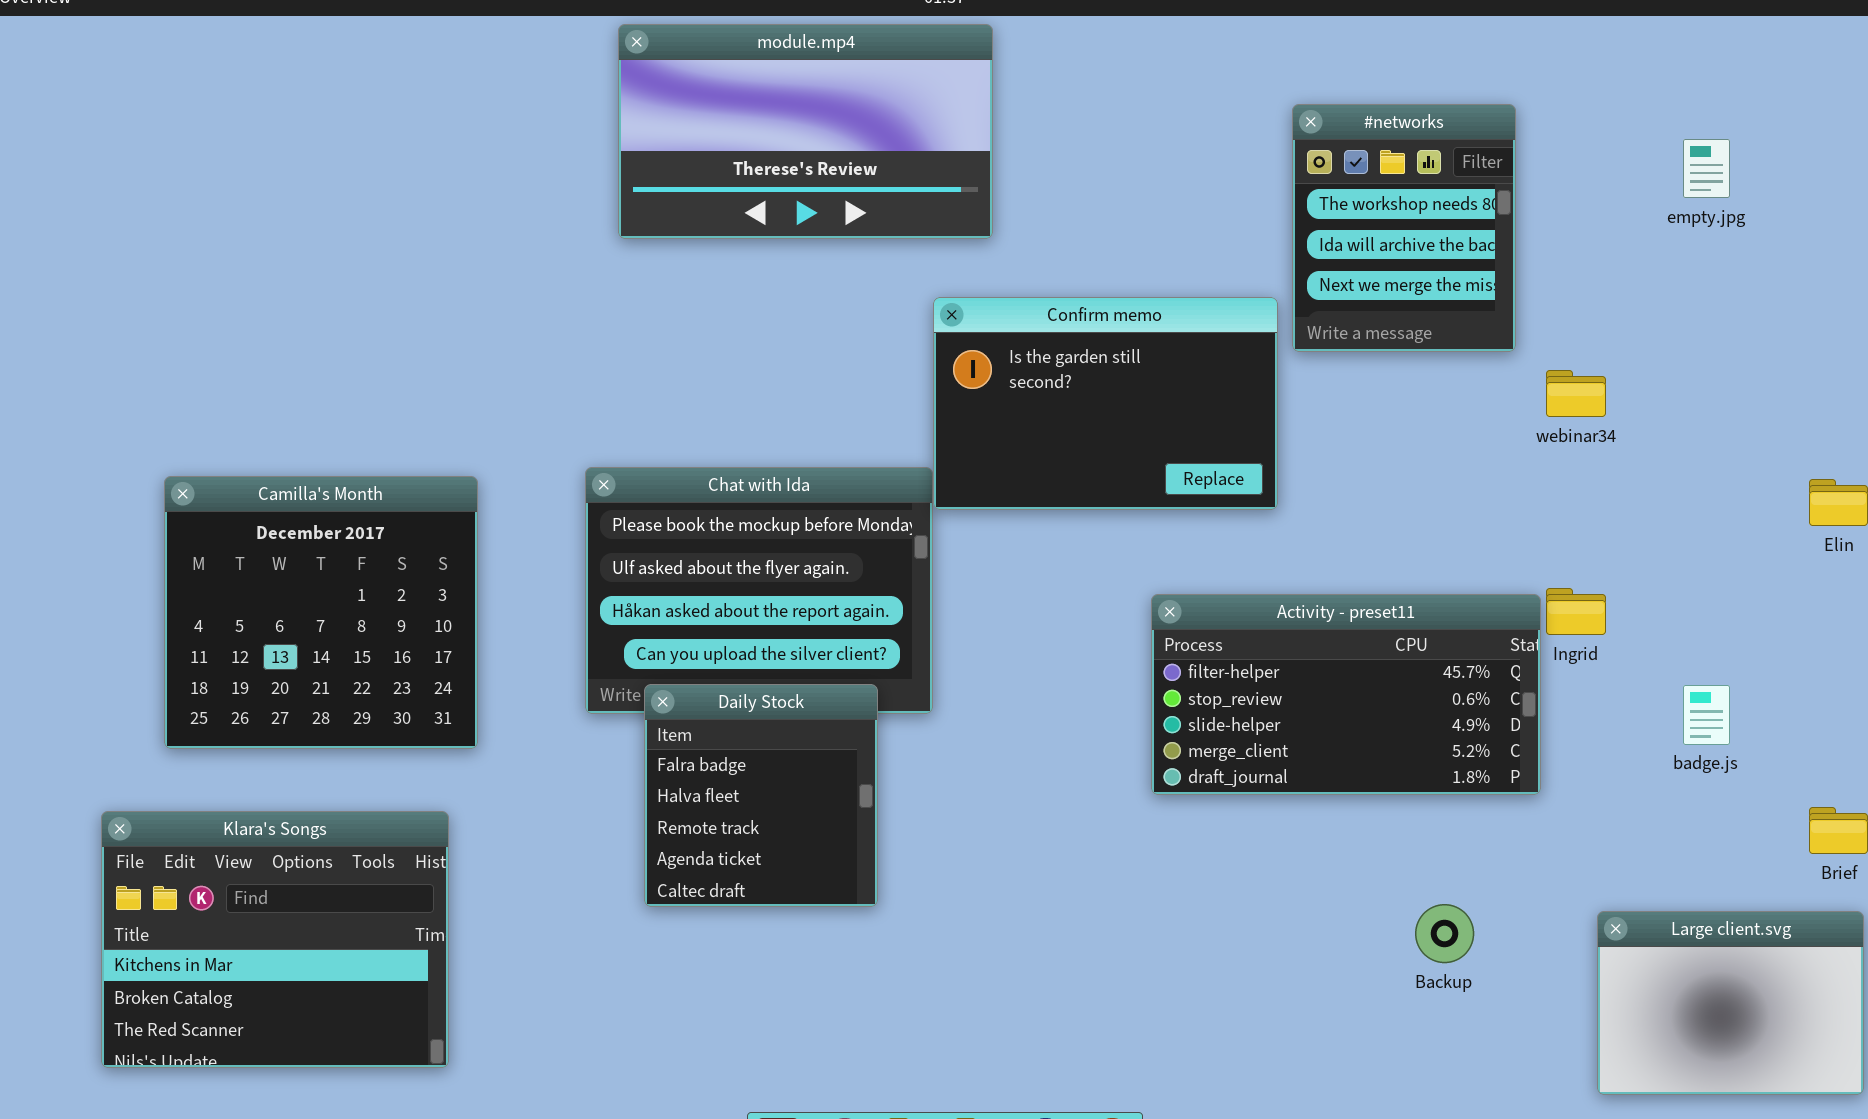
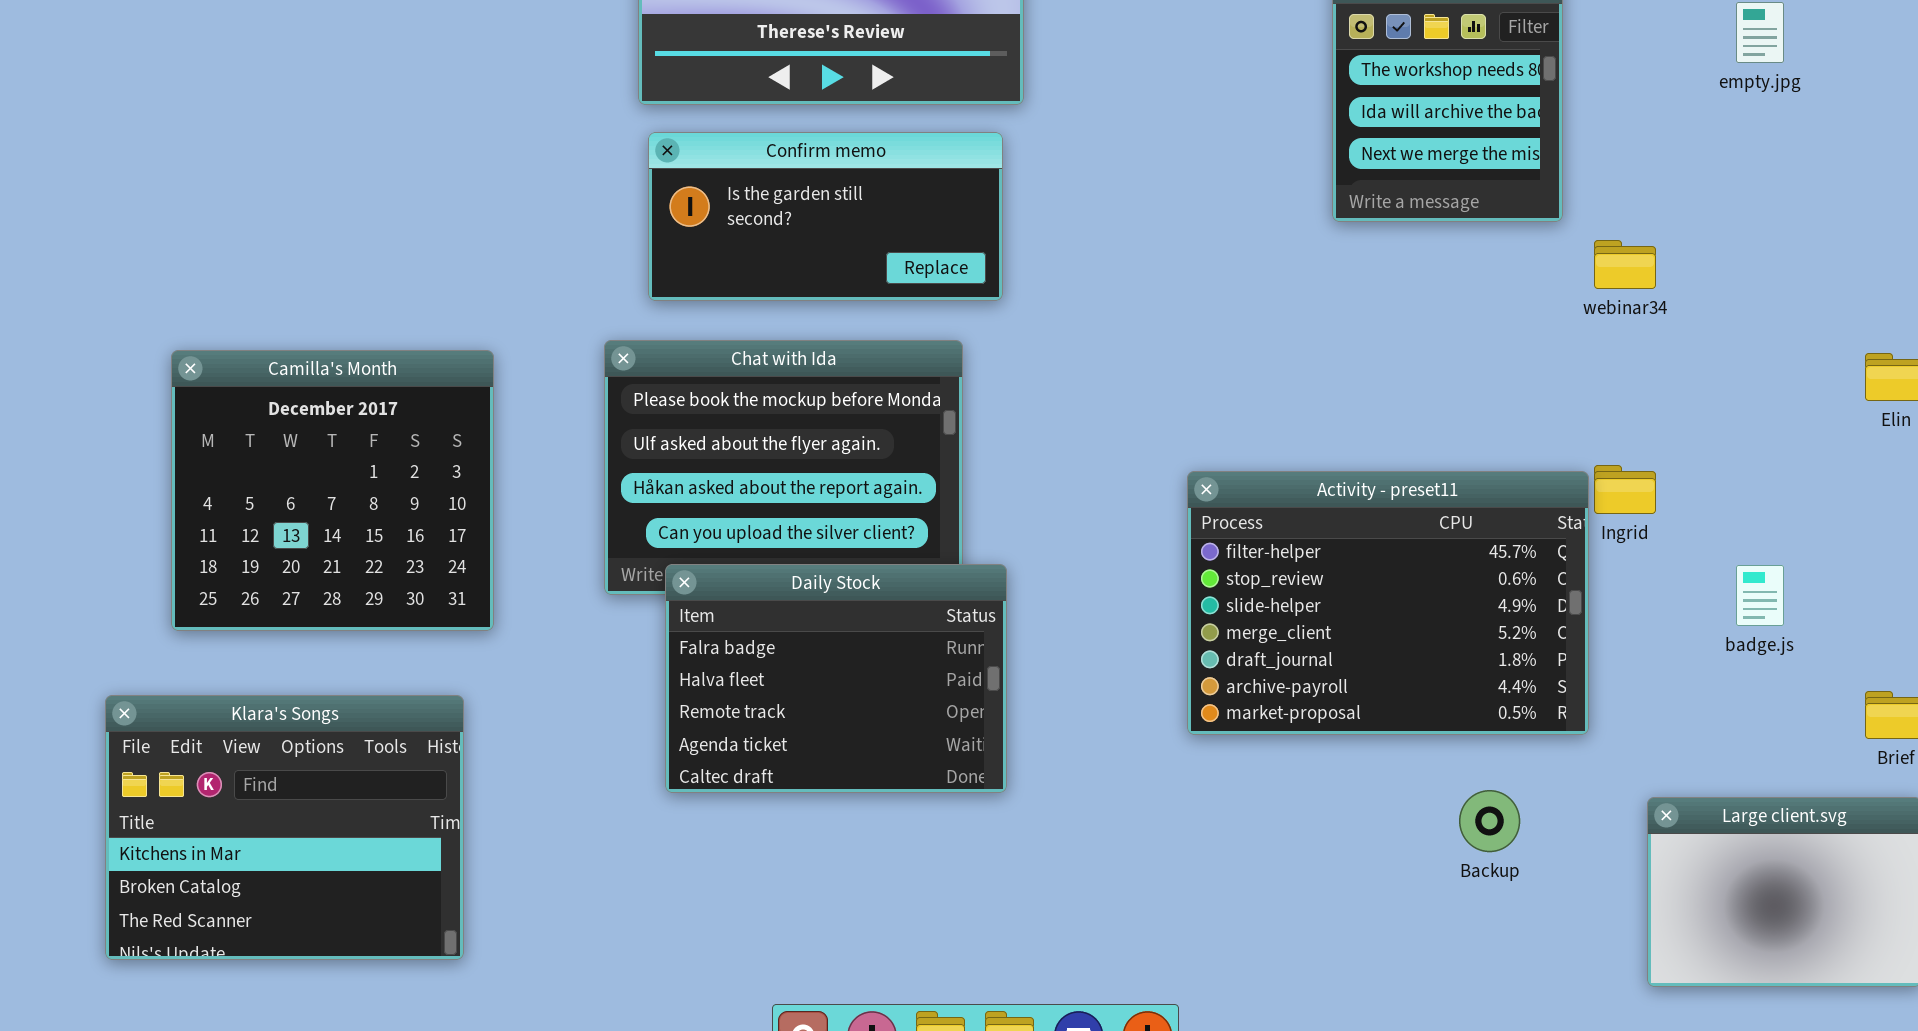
Confirm memo: [933,297,1278,510] -> [648,132,1003,301], moved, resized
Activity - preset11: [1151,594,1541,795] -> [1187,471,1589,735], resized
Daily Stock: [644,684,878,907] -> [665,564,1007,793], resized

